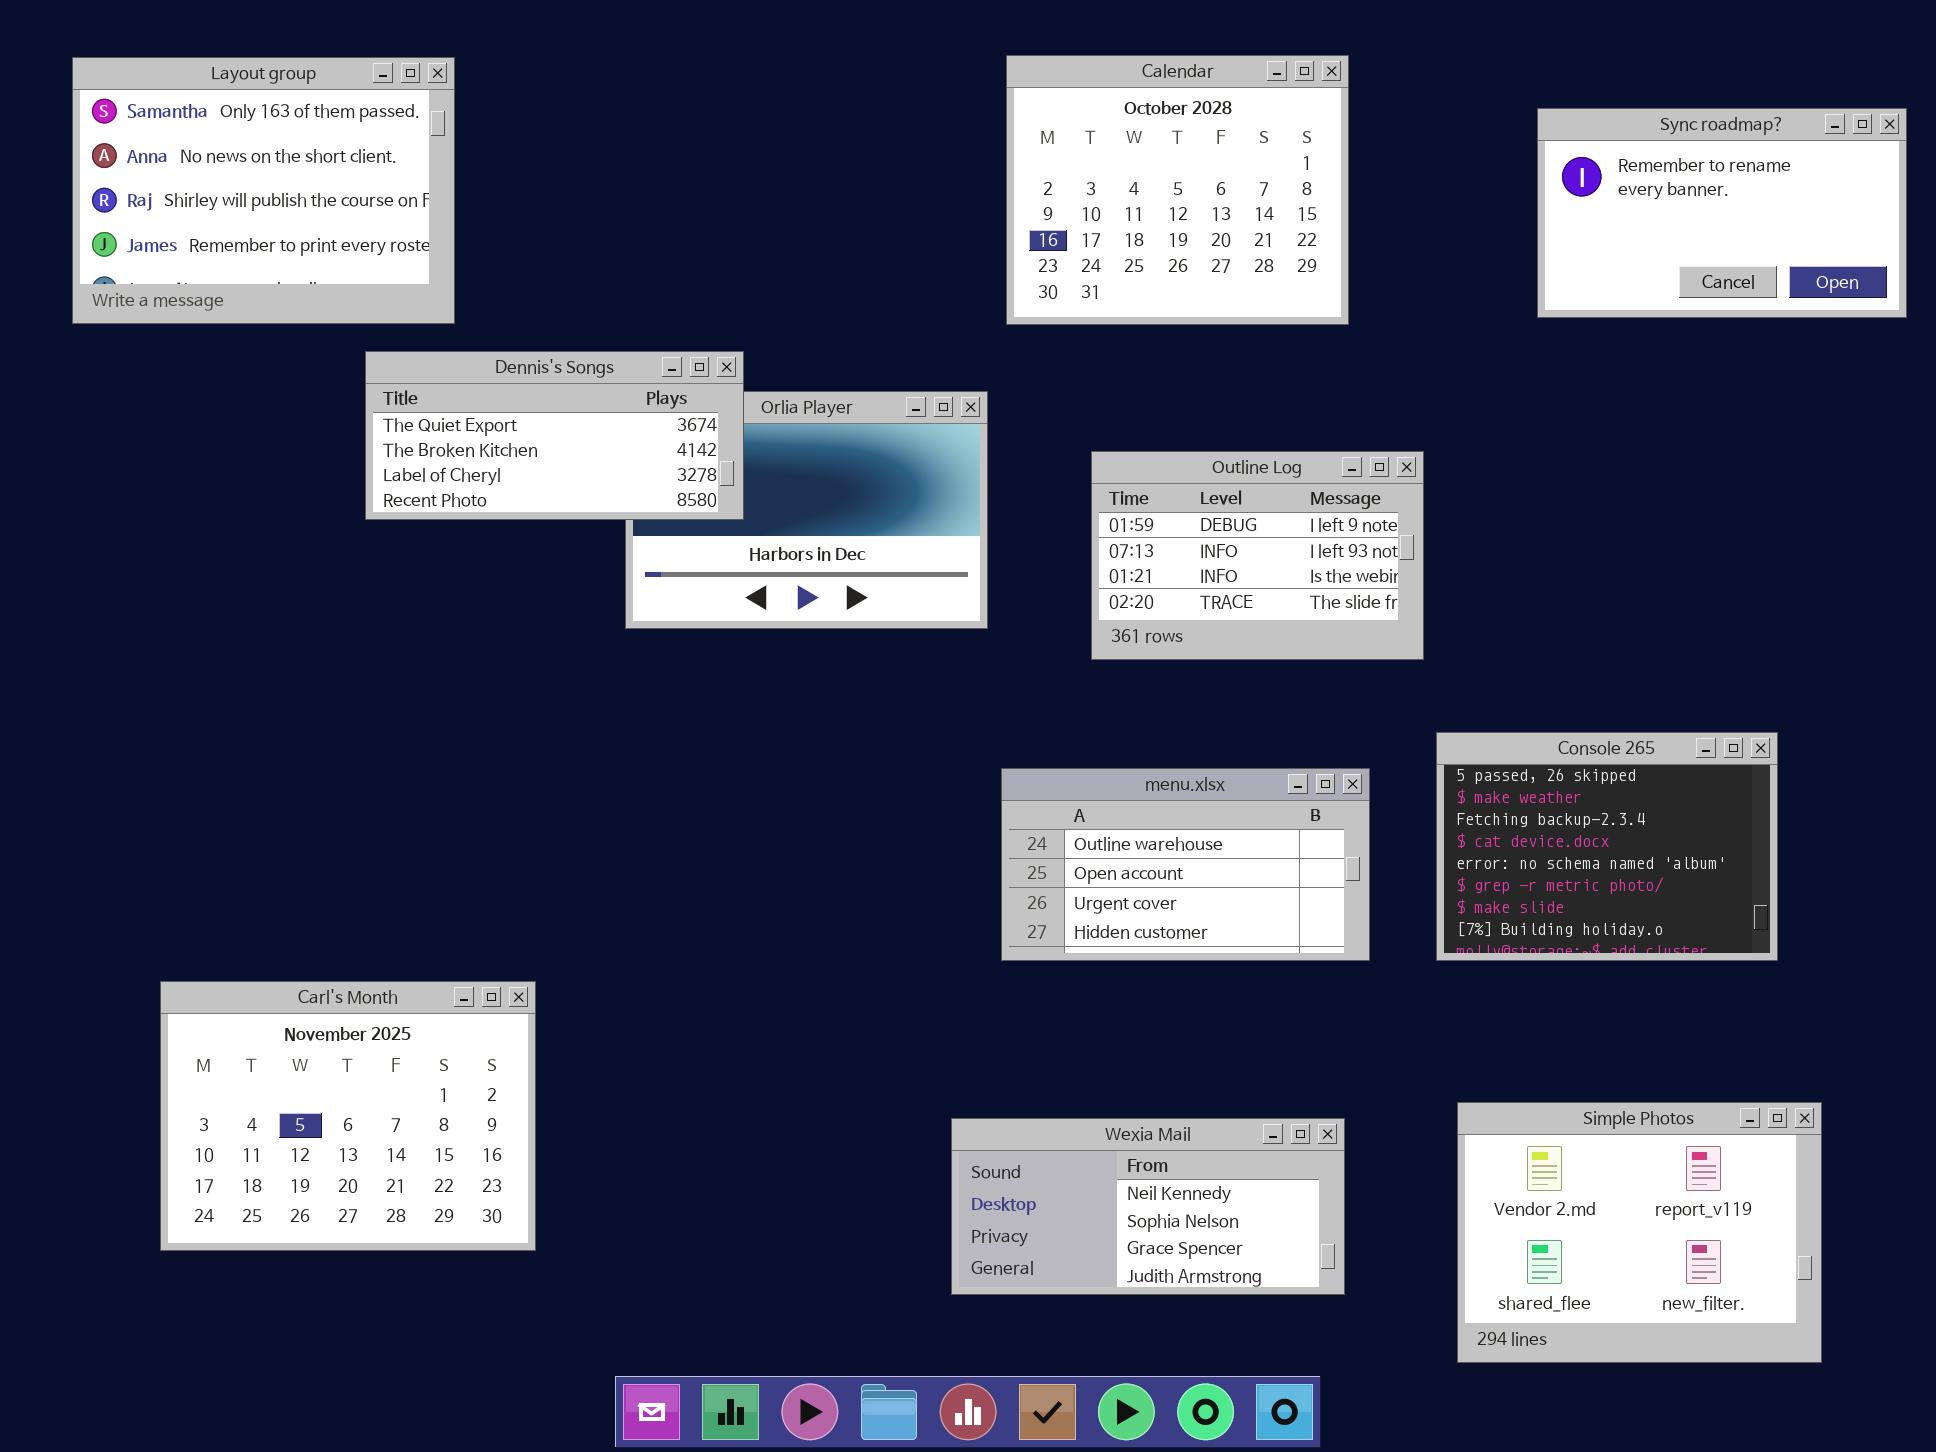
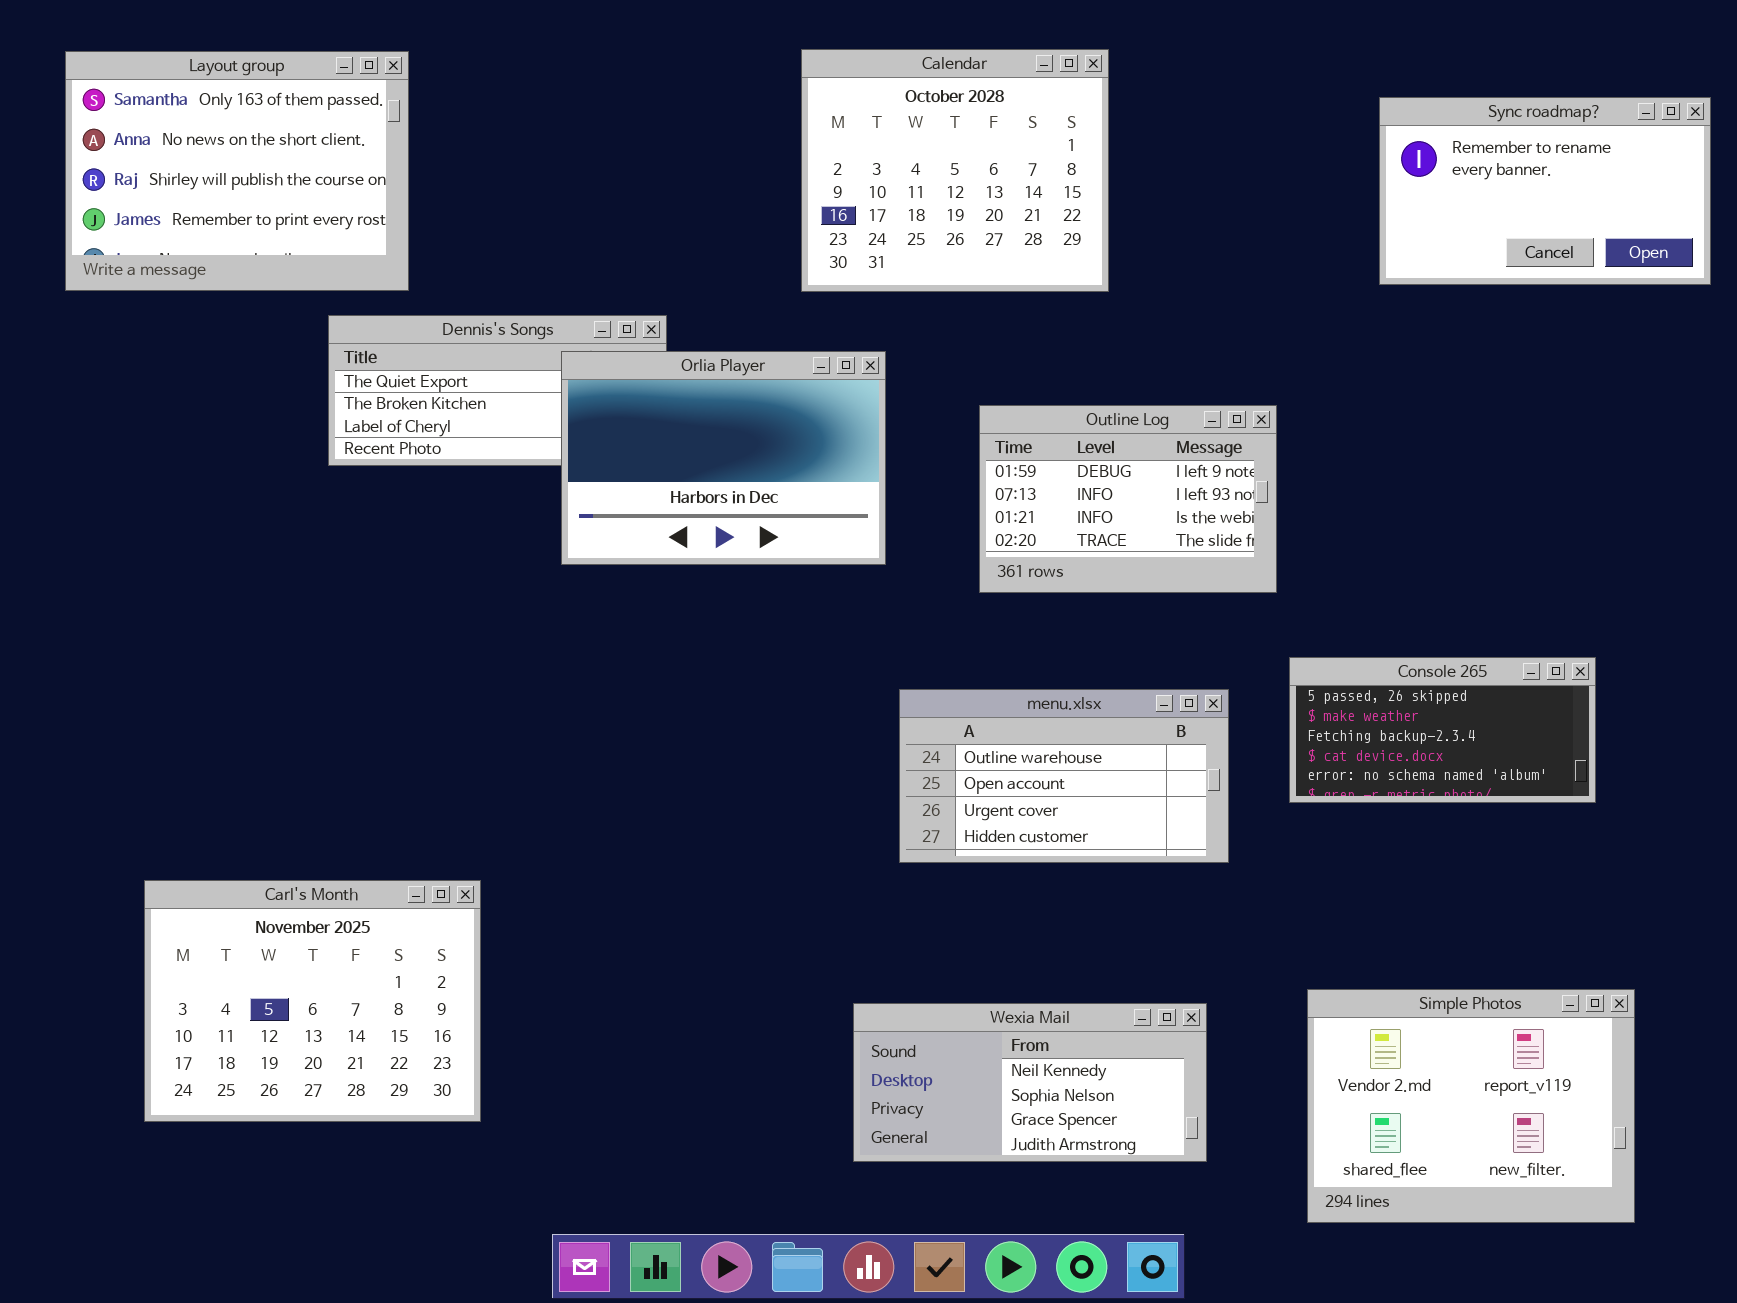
Calendar: [1006,55,1349,325] -> [801,49,1109,292], moved
Orlia Player: [625,391,988,629] -> [561,351,886,565], raised
Console 265: [1436,732,1778,961] -> [1289,657,1596,803], resized

